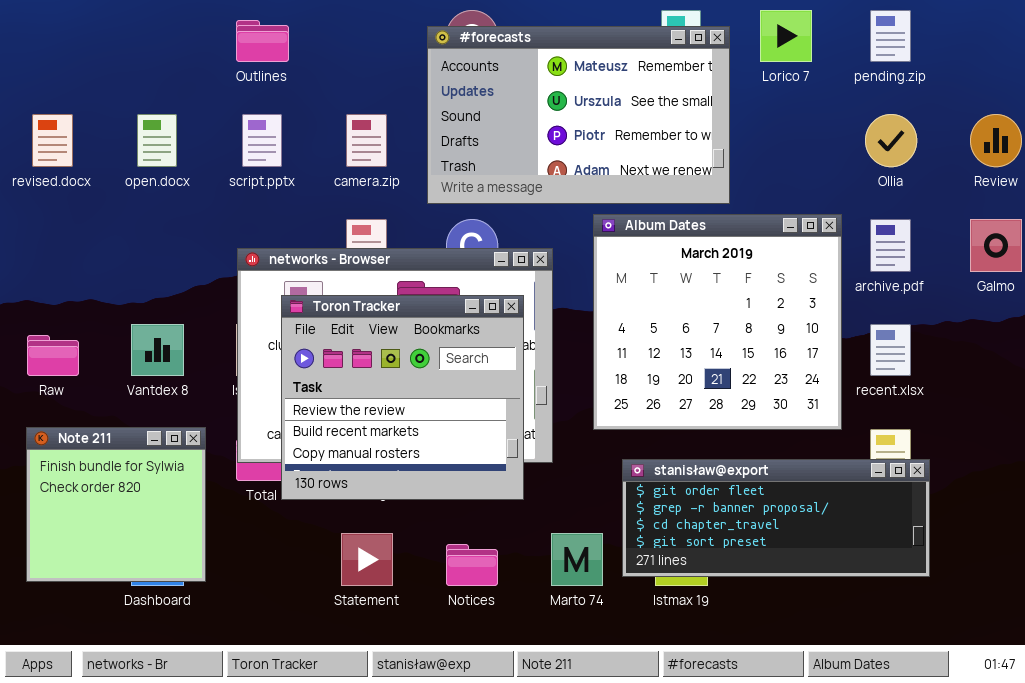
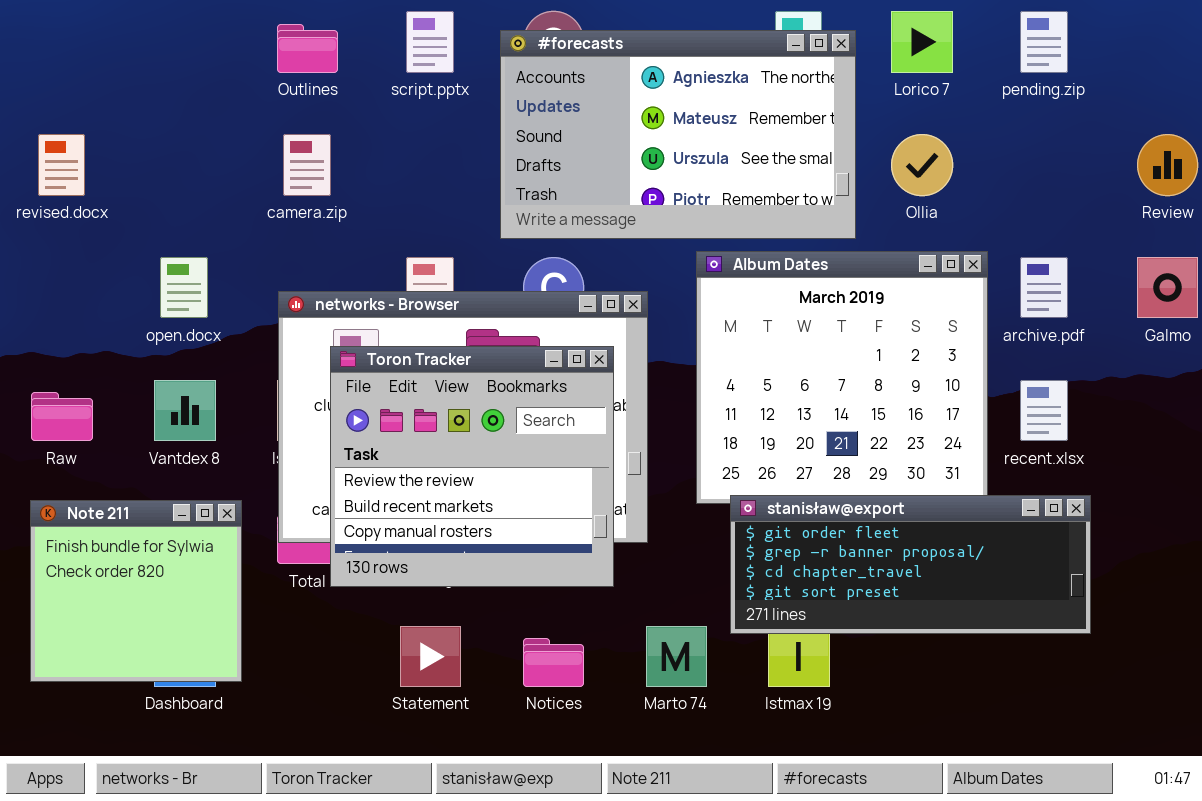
#forecasts: [427,26,730,204] -> [500,30,856,239], scrolled up 1 row
open.docx: [137,114,177,167] -> [160,257,208,318], moved
script.pptx: [242,114,282,167] -> [406,11,454,73], moved
camera.zip: [346,114,387,167] -> [283,134,331,196], moved
Ollia: [865,114,917,167] -> [891,134,953,196], moved
stanisław@export: [622,459,930,577] -> [730,495,1091,634], moved

